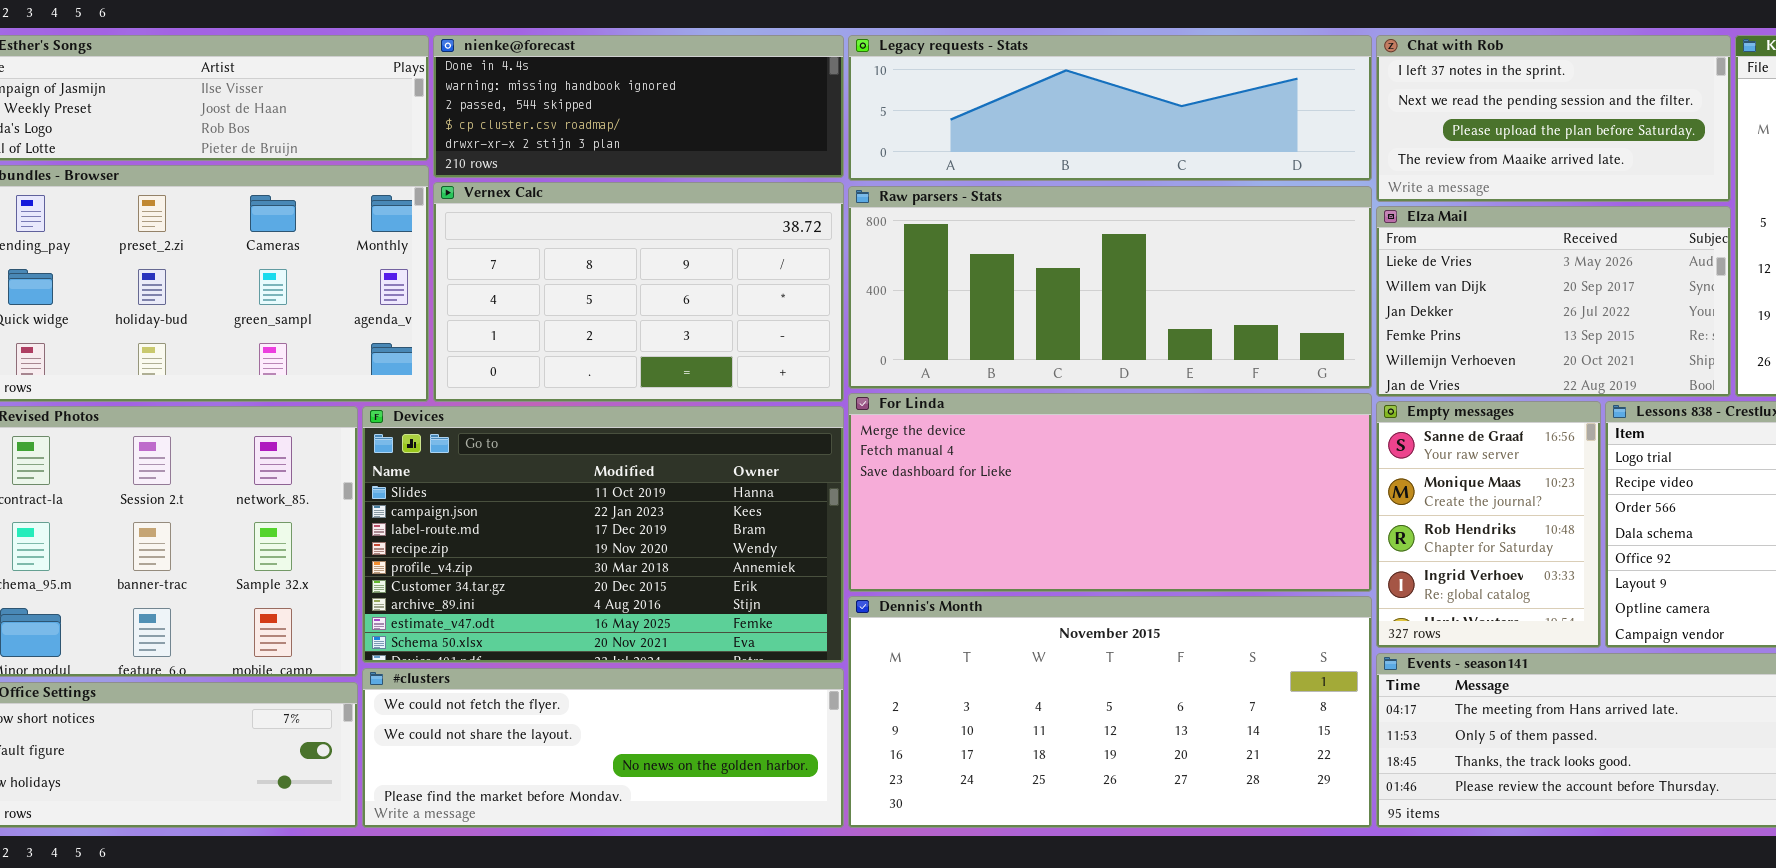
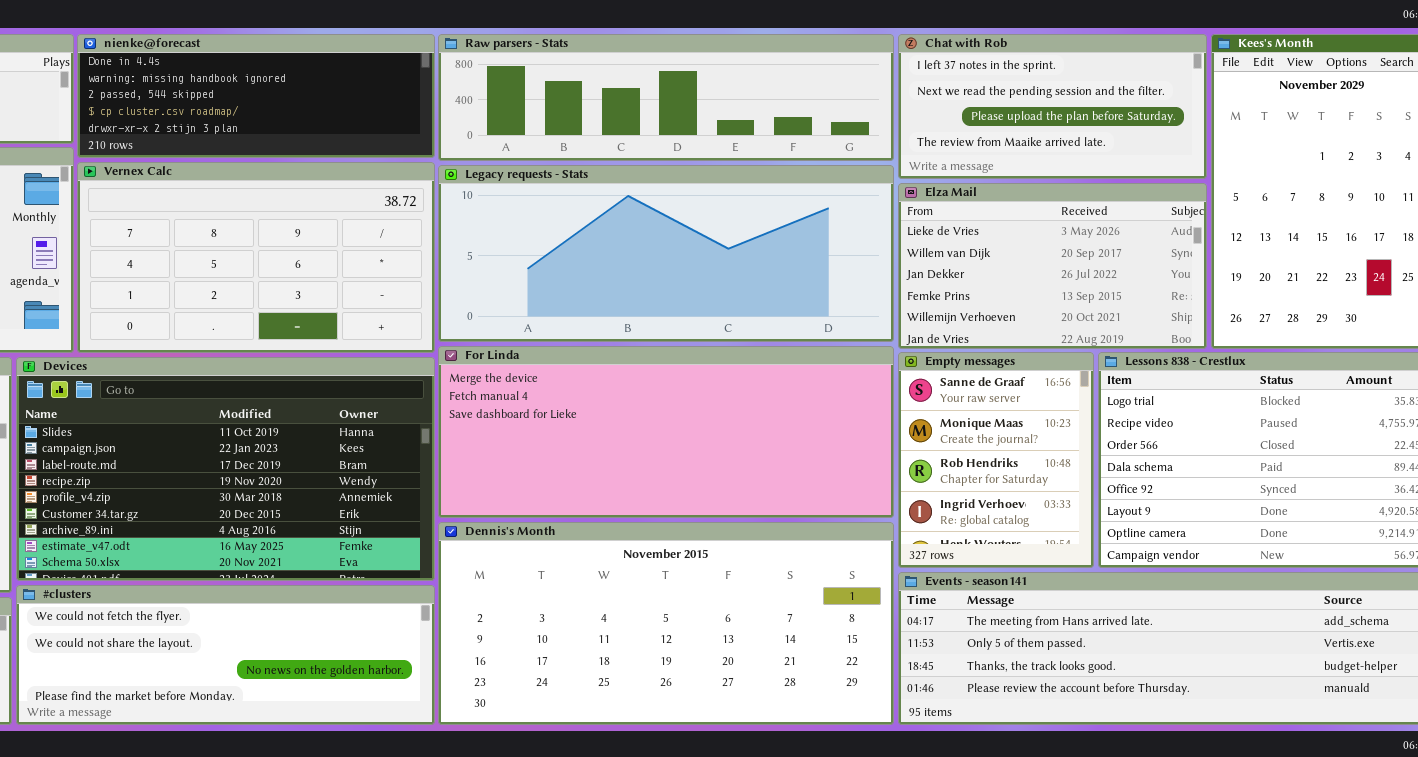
Legacy requests - Stats: [848,35,1372,181] -> [438,165,894,342], moved, resized
Raw parsers - Stats: [848,186,1372,389] -> [438,34,894,161], moved, resized

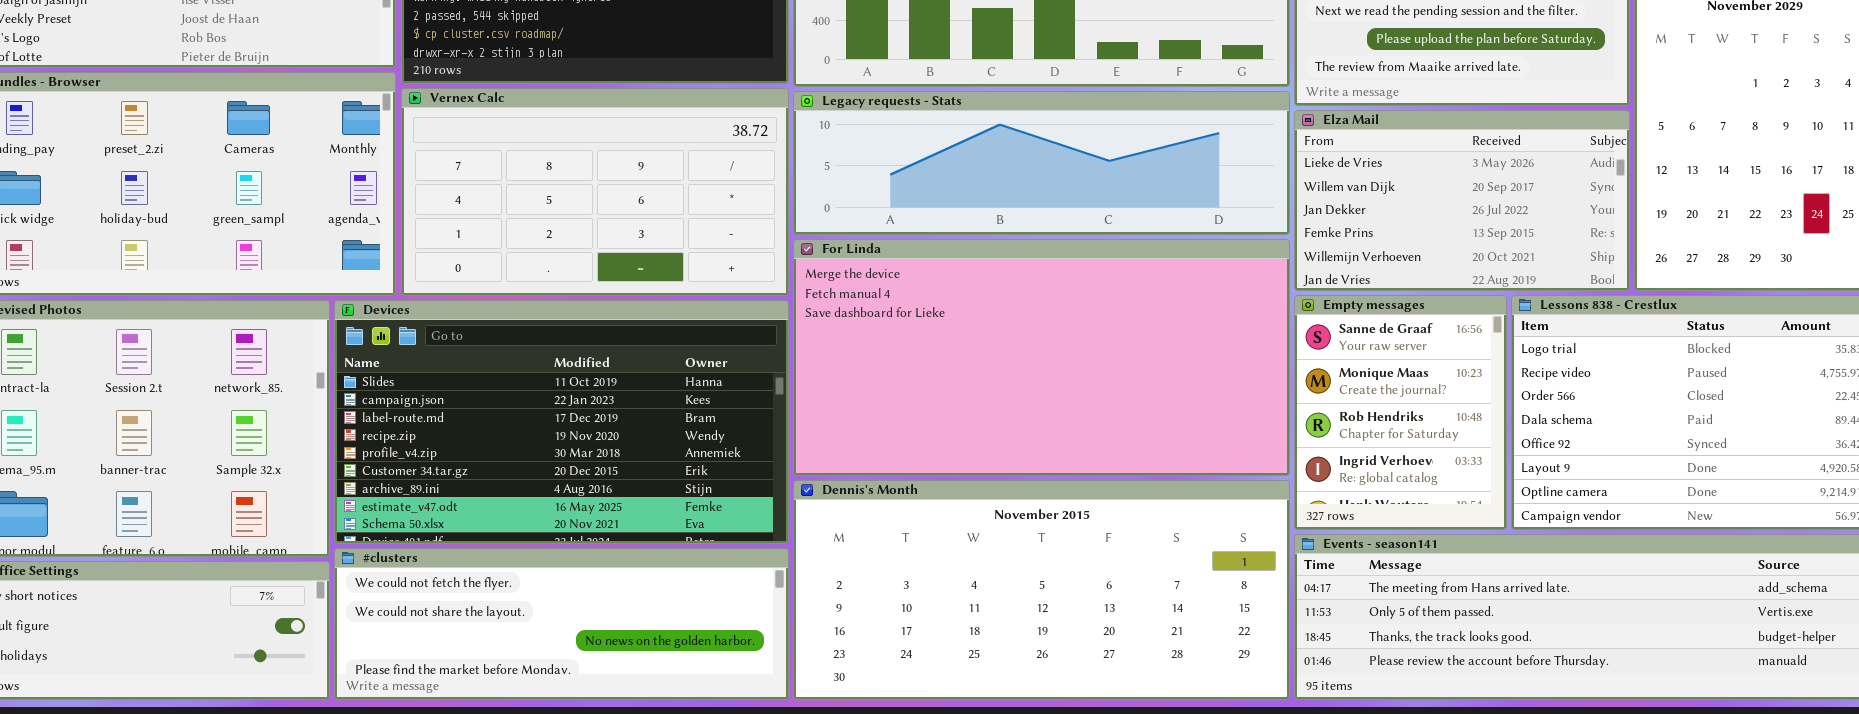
Legacy requests - Stats: [438,165,894,342] -> [793,91,1290,235], resized
For Linda: [438,346,894,518] -> [793,239,1290,476], resized

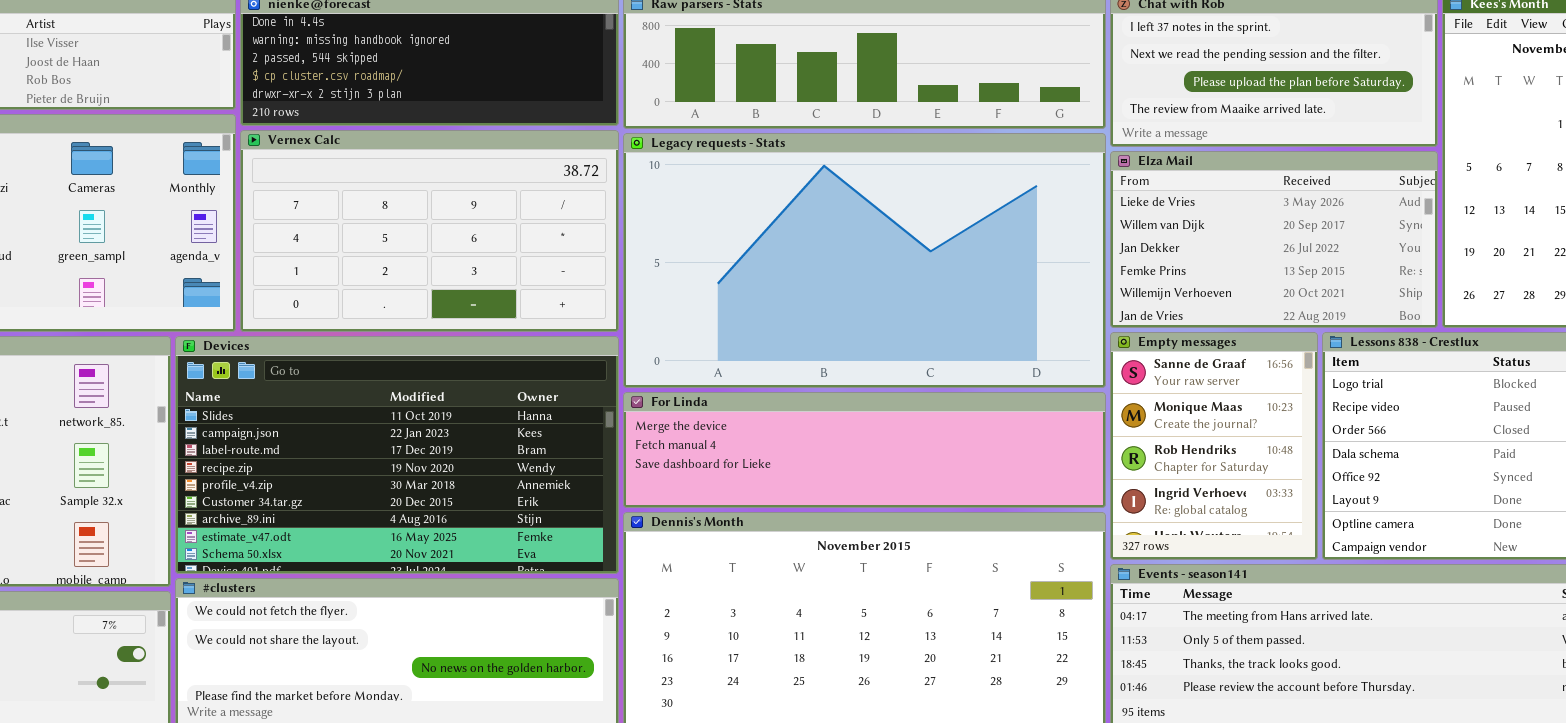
Legacy requests - Stats: [793,91,1290,235] -> [623,133,1106,388], resized
For Linda: [793,239,1290,476] -> [623,392,1106,508], resized

